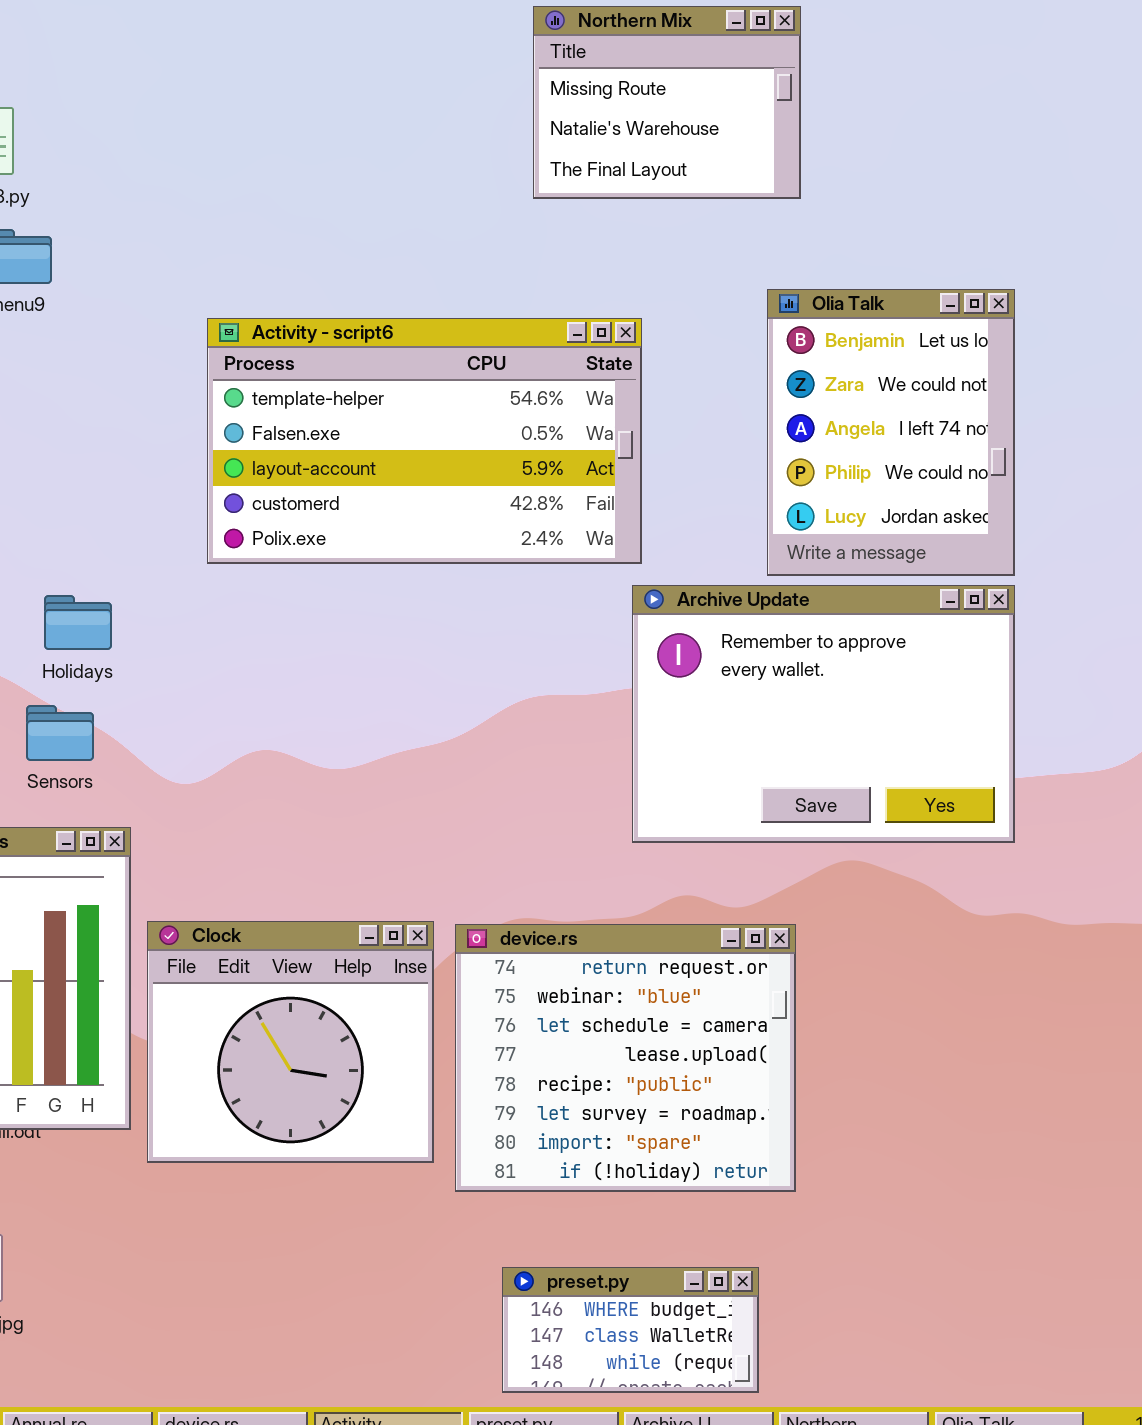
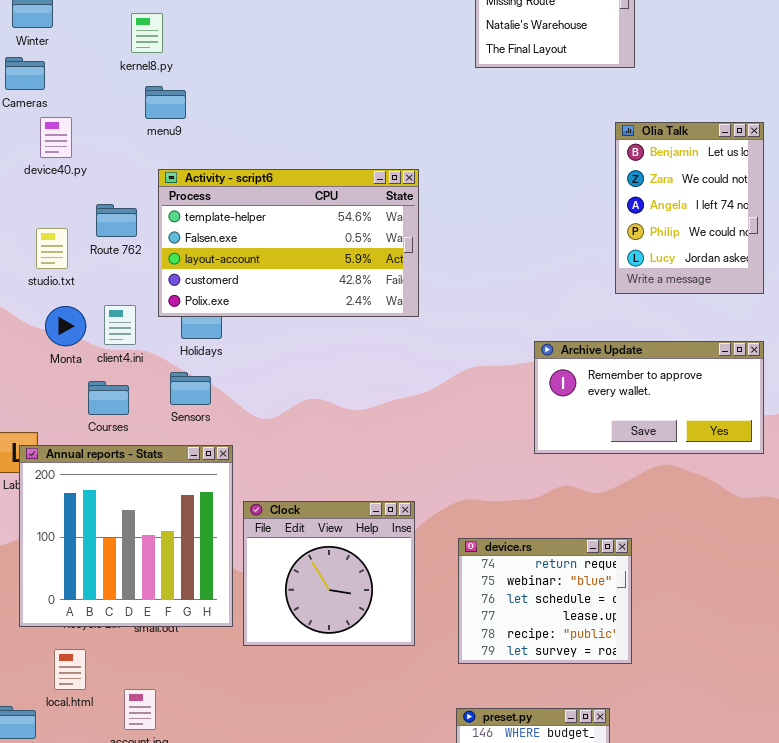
Activity - script6: [207,318,642,564] -> [158,169,419,317], moved
Archive Update: [632,585,1015,843] -> [534,341,764,454], resized
device.rs: [455,924,796,1192] -> [458,538,632,664], resized

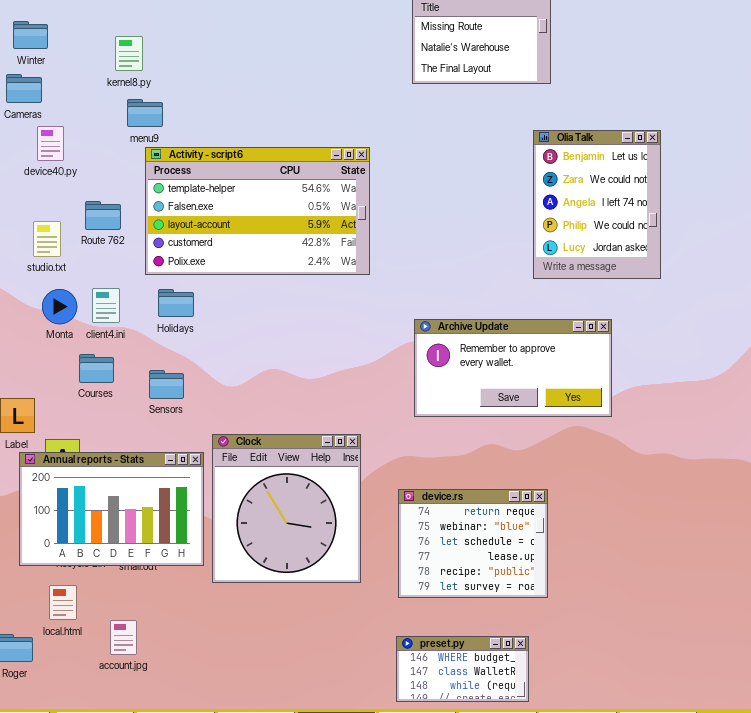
Activity - script6: [158,169,419,317] -> [145,147,370,275], moved
Archive Update: [534,341,764,454] -> [414,319,612,417], moved
Sensors: [170,372,211,405] -> [149,370,184,399], moved
Annual reports - Stats: [19,445,233,627] -> [19,452,204,566], resized
Clock: [243,501,415,646] -> [212,434,361,583], resized

